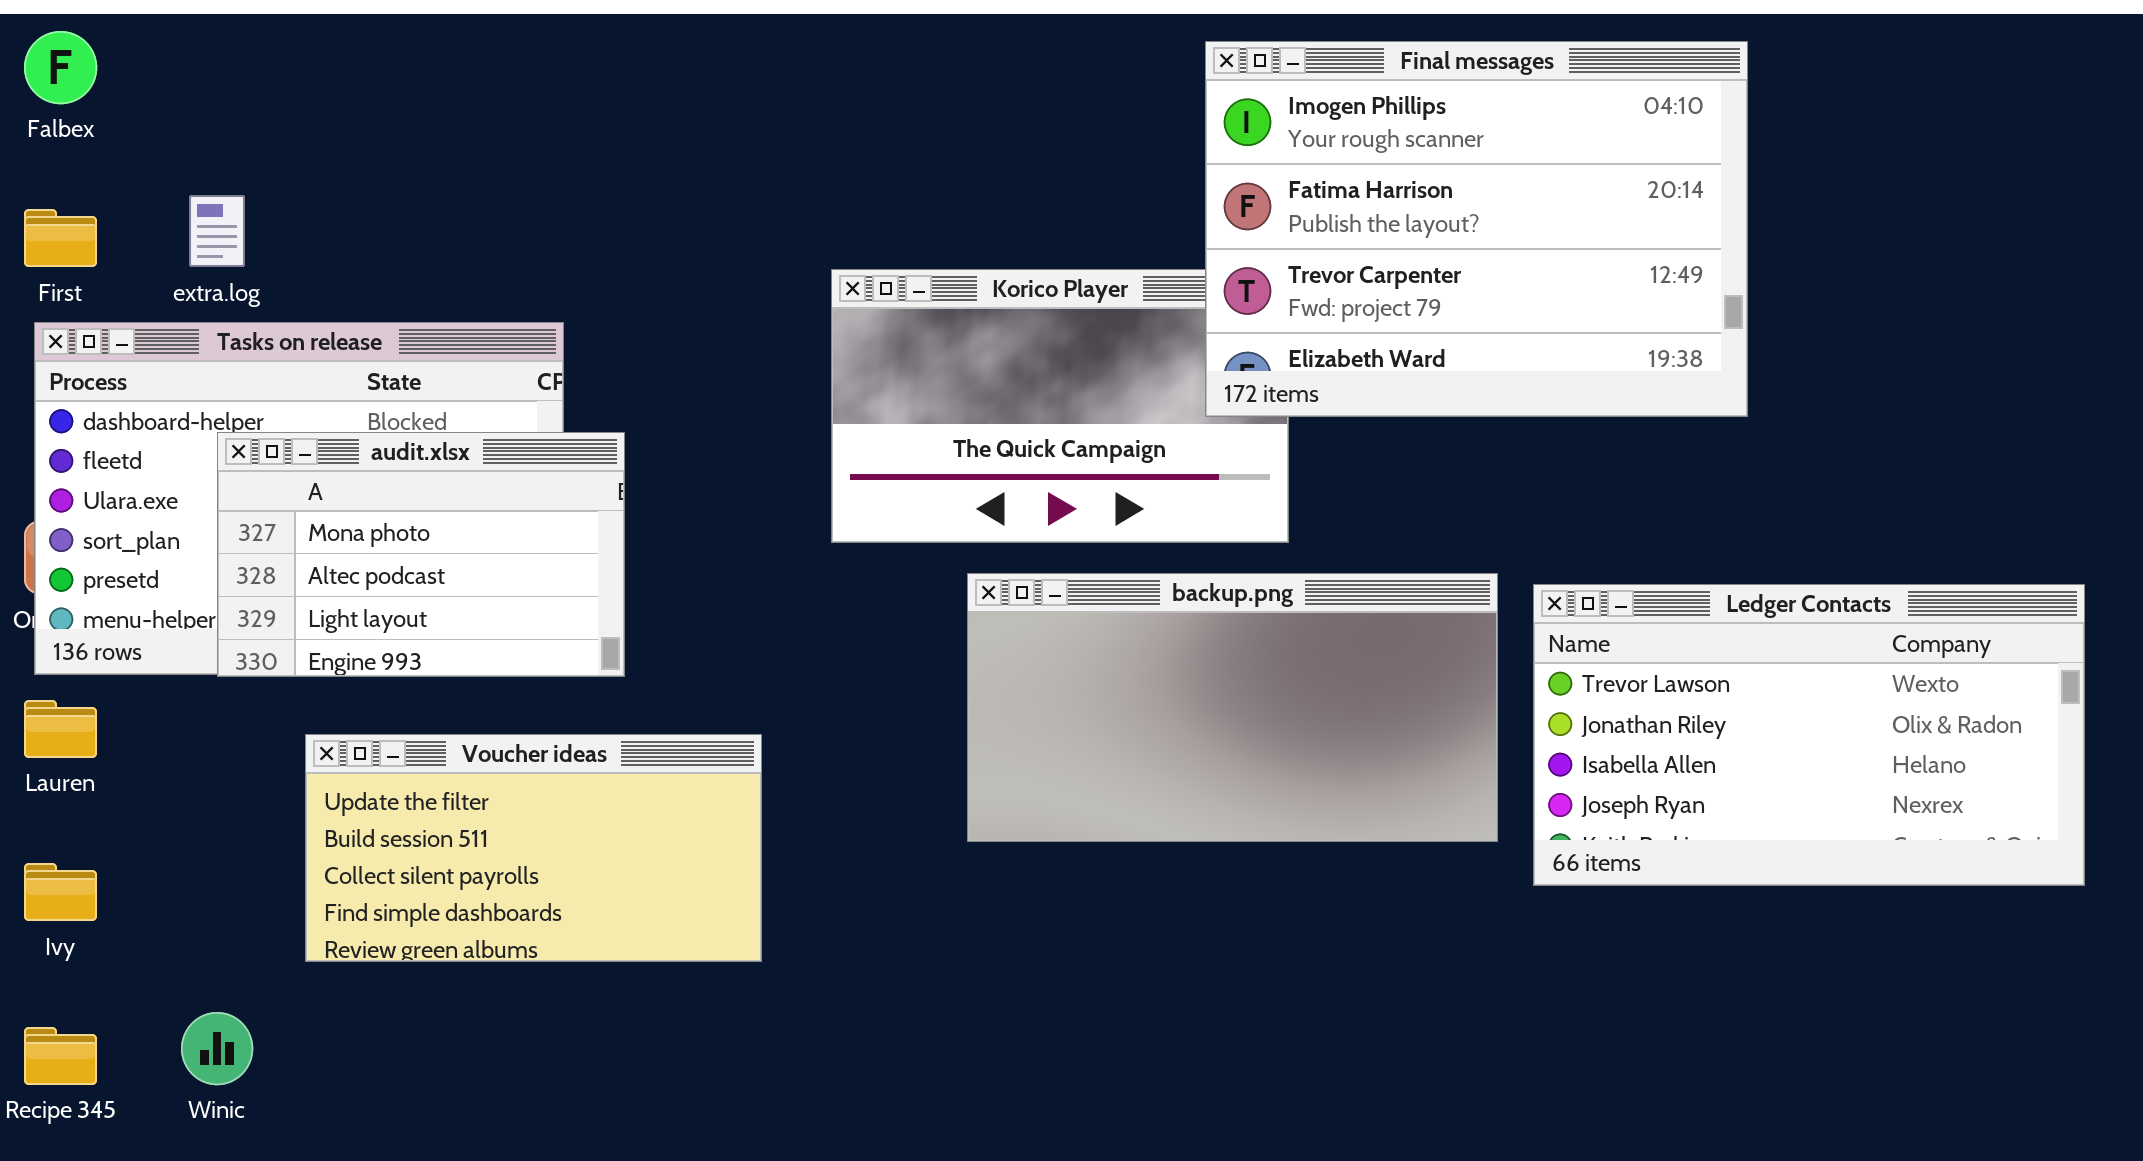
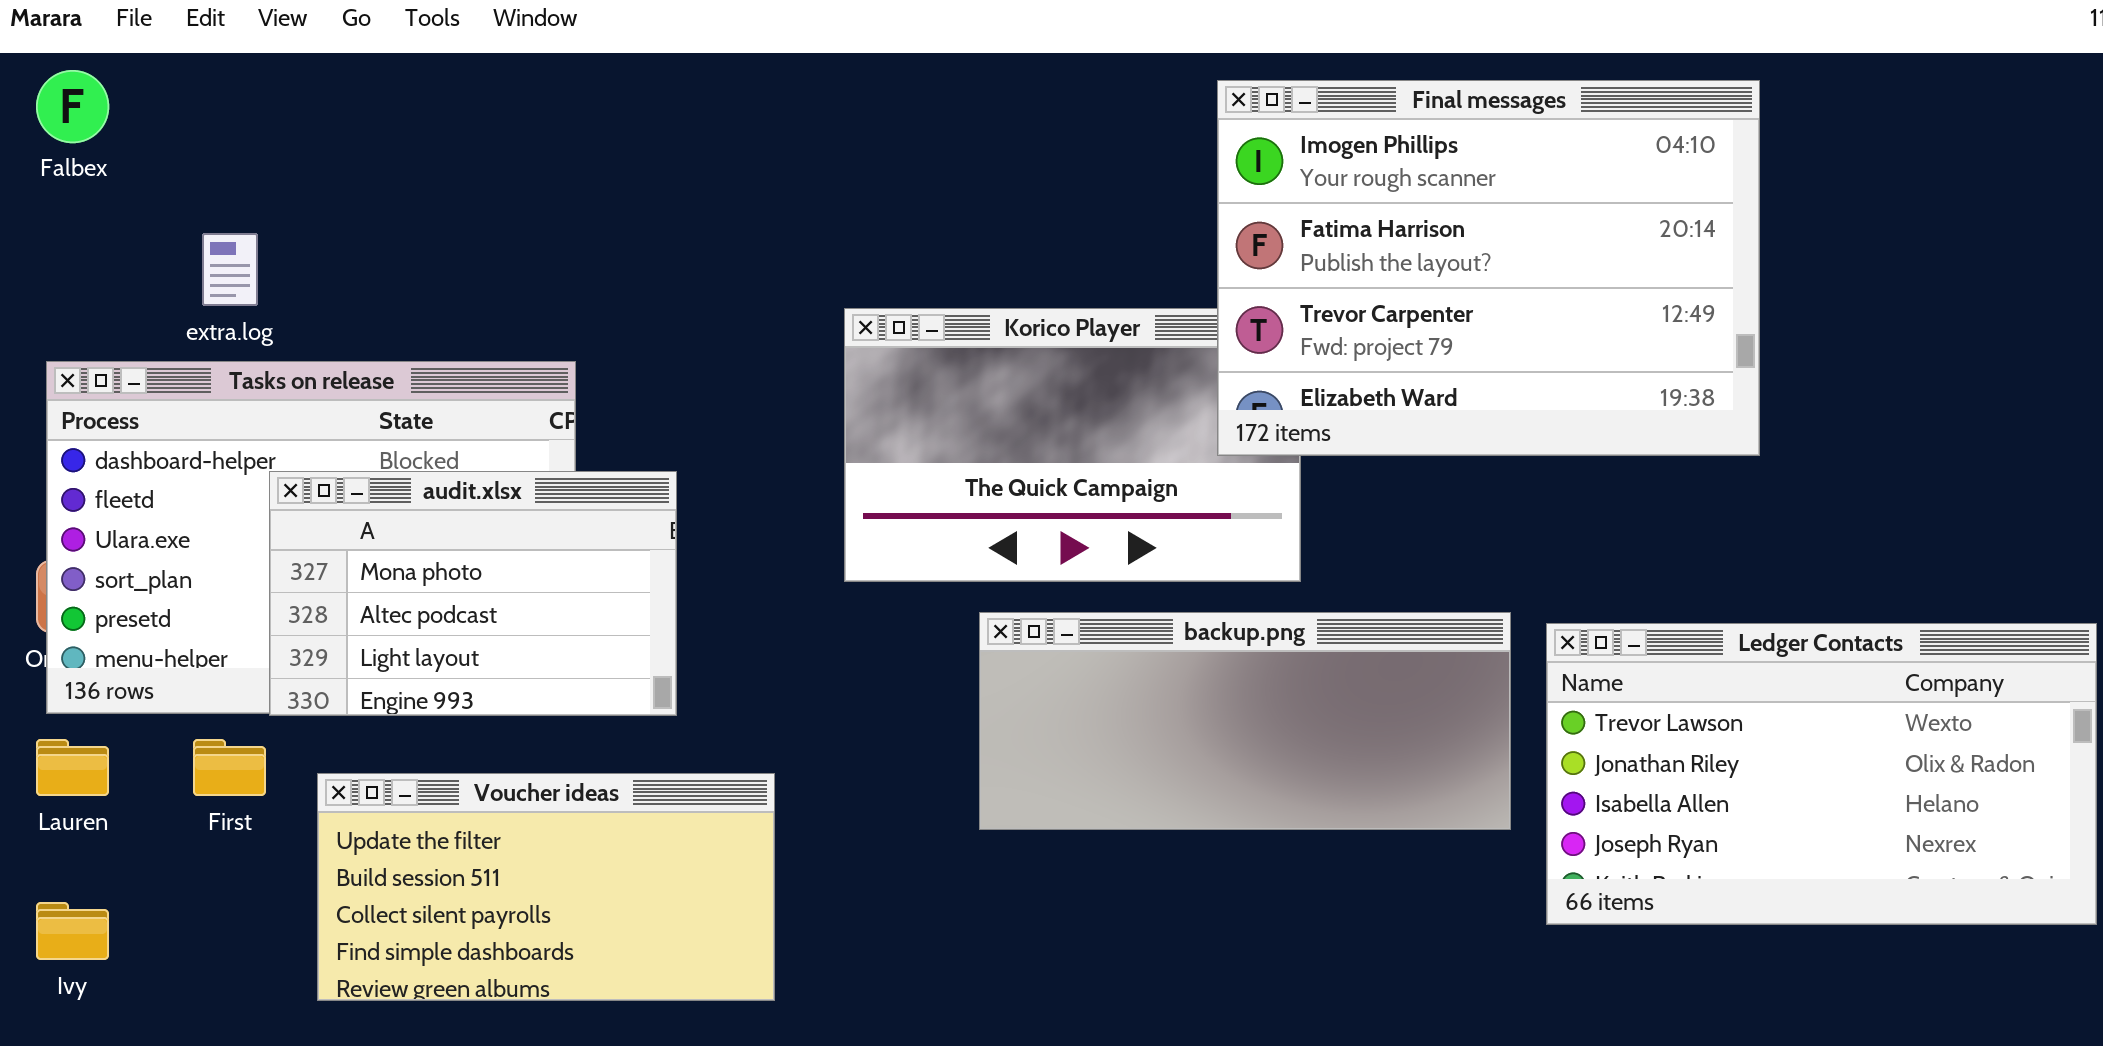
First: [24,209,97,267] -> [193,739,266,796], moved
audit.xlsx: [217,432,625,677] -> [269,471,677,716], moved
backup.png: [967,573,1498,842] -> [979,612,1511,830], resized

